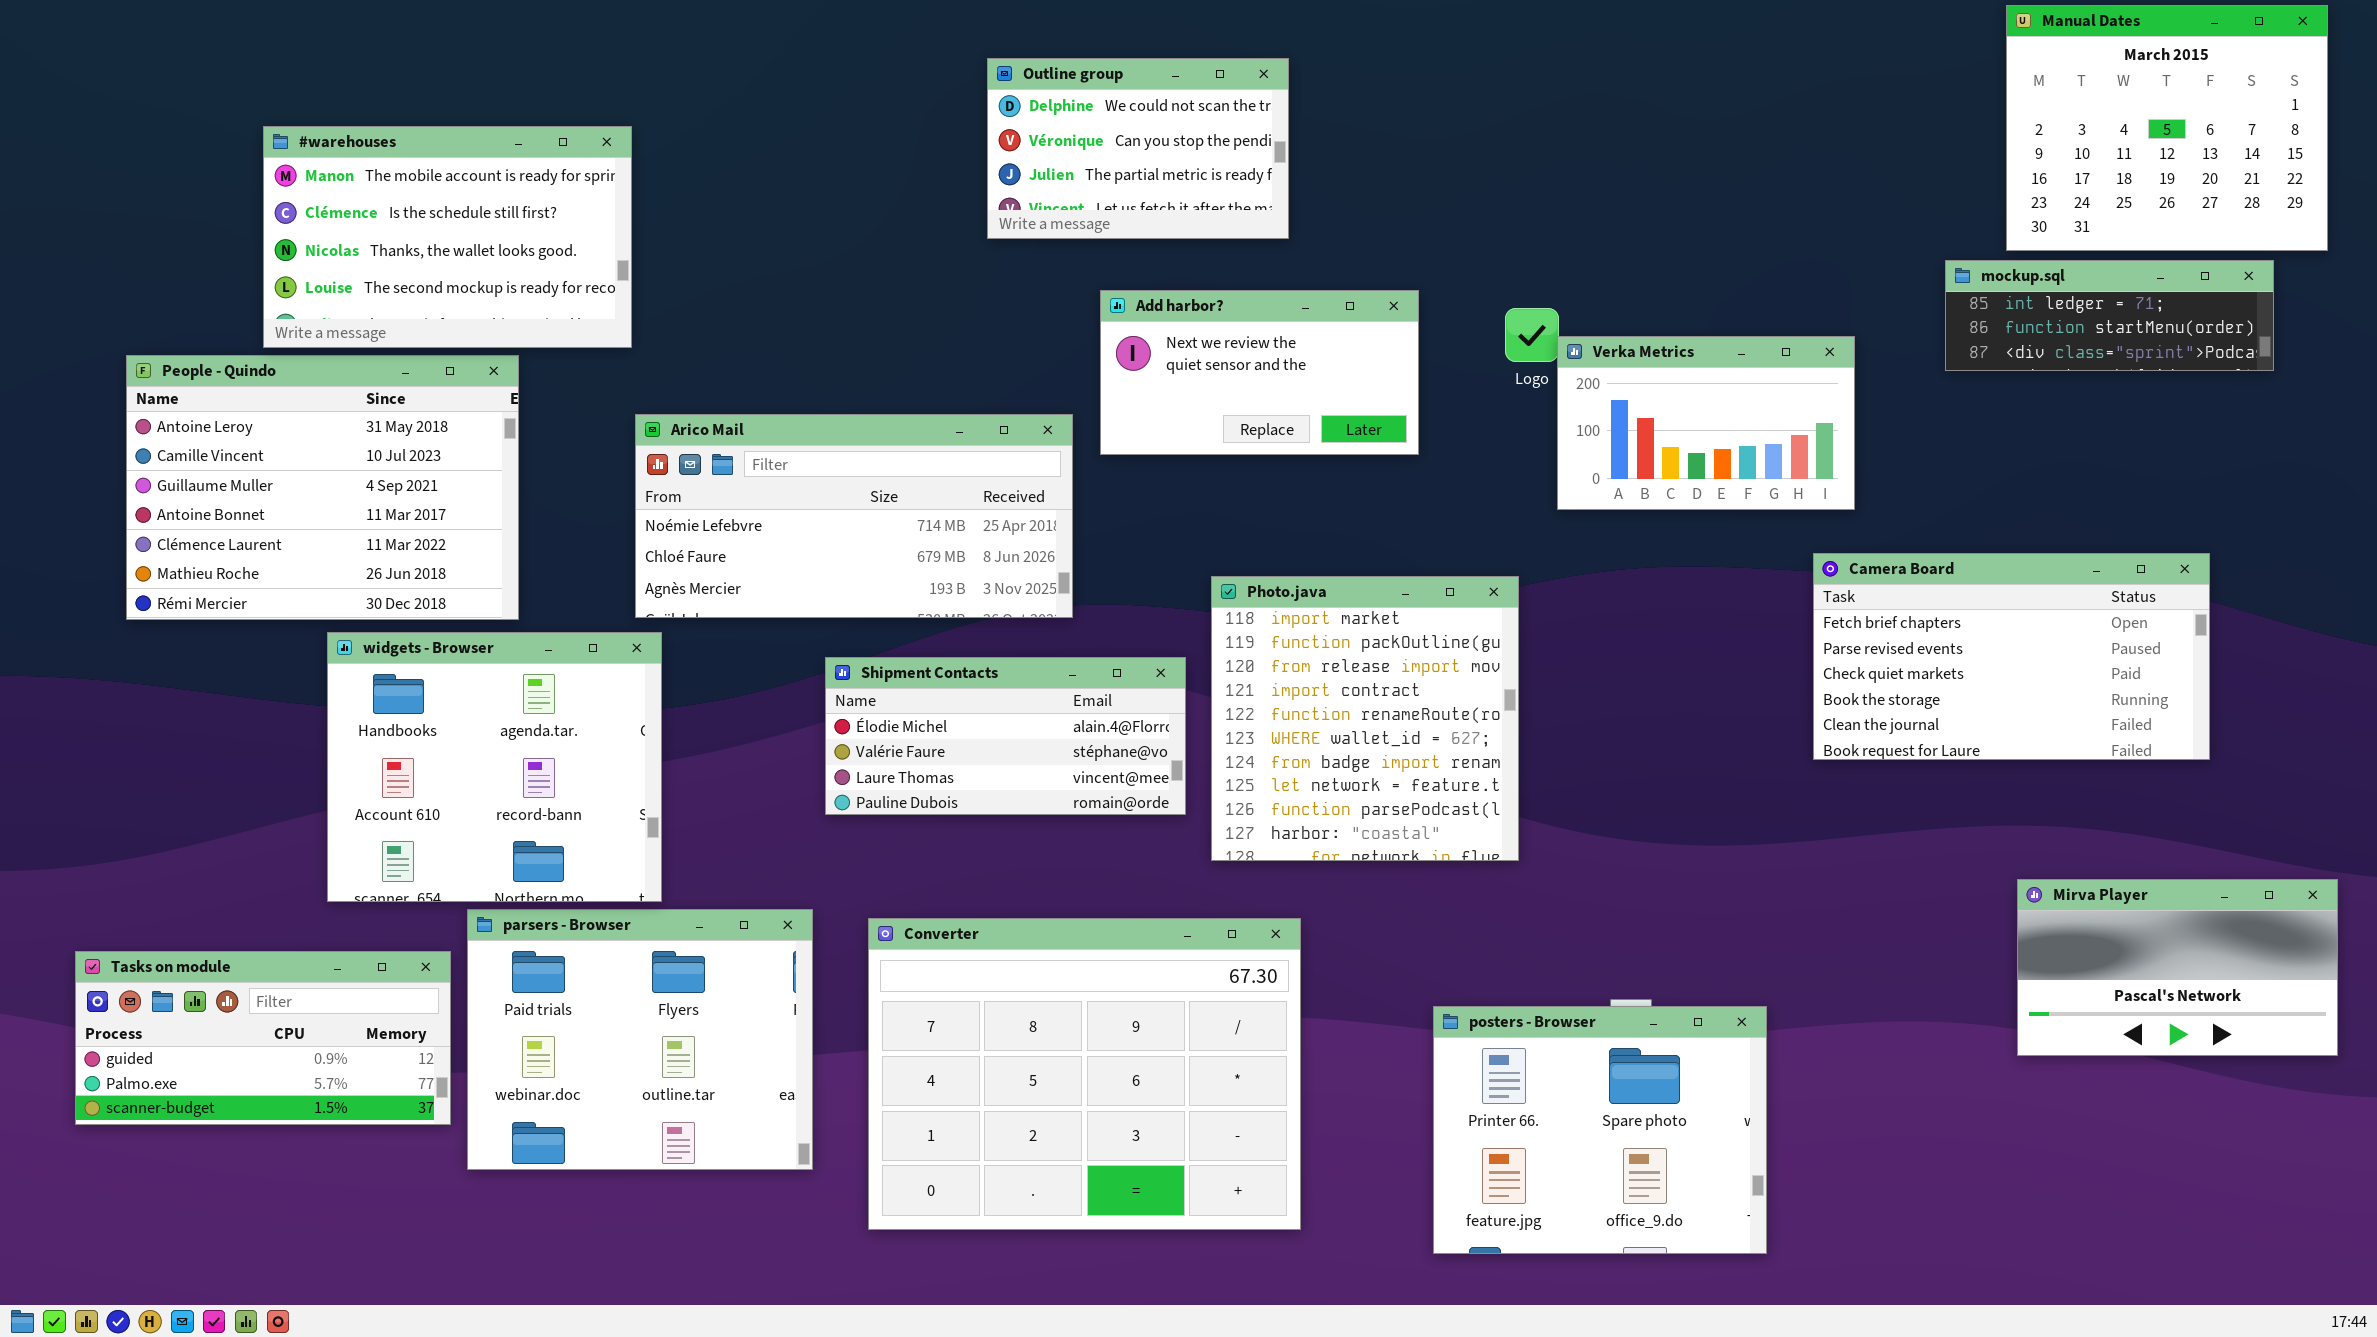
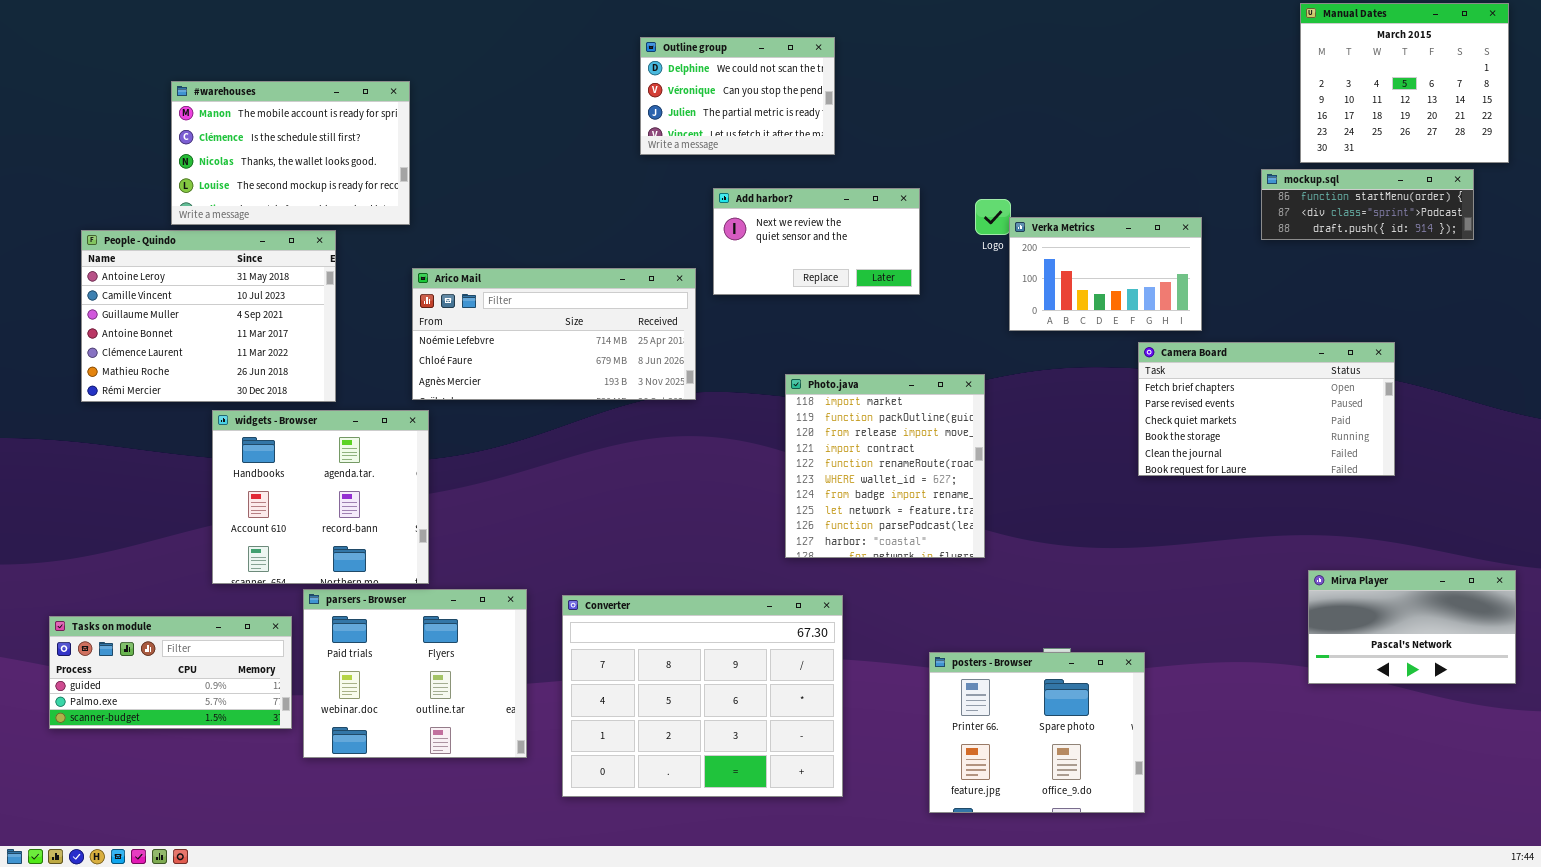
mockup.sql: [1945,260,2274,371] -> [1261,169,1474,240], scrolled down 1 row
Camera Board: [1813,553,2210,760] -> [1138,342,1395,476], moved
Shipment Contacts: [825,657,1186,815] -> none, closed

